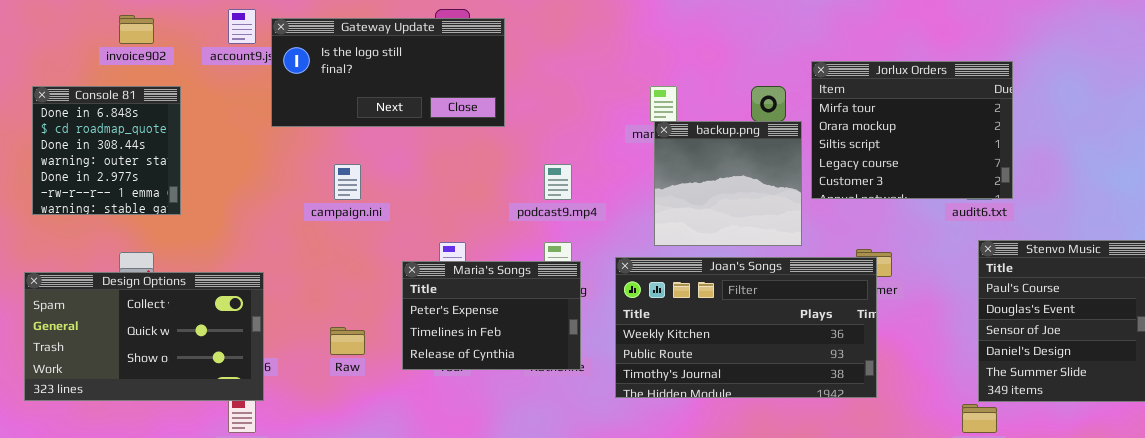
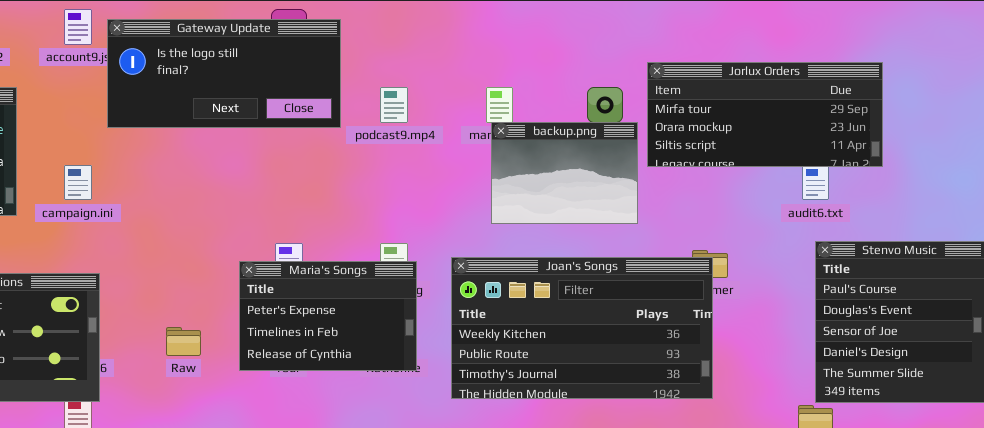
Jorlux Orders: [811,61,1013,199] -> [647,62,883,167], resized
backup.png: [654,121,802,246] -> [491,122,638,224], resized
campaign.ini: [334,164,361,200] -> [64,165,92,200], moved
podcast9.mp4: [544,164,572,200] -> [380,87,408,123], moved

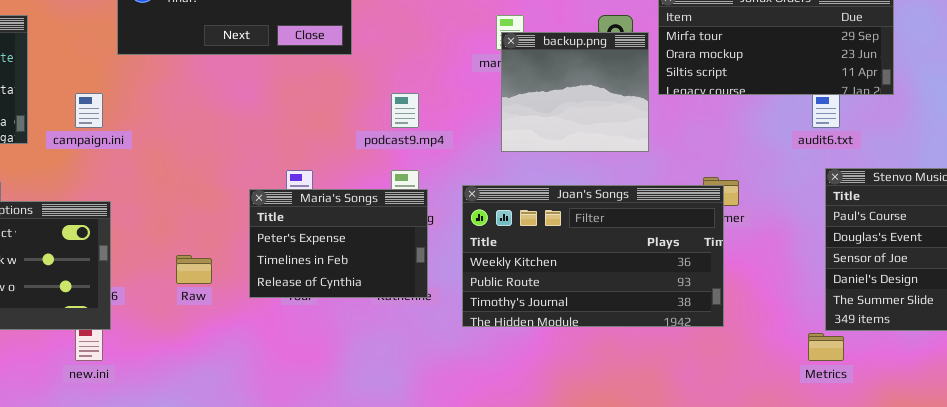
podcast9.mp4: [380,87,408,123] -> [391,93,419,128], moved
backup.png: [491,122,638,224] -> [501,32,649,152], resized

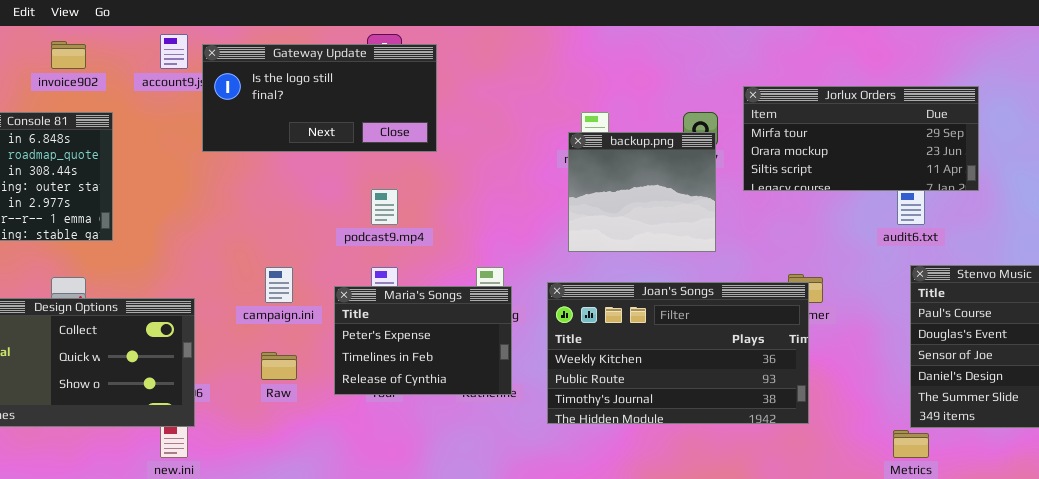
backup.png: [501,32,649,152] -> [568,132,716,252], moved
campaign.ini: [75,93,103,128] -> [265,267,293,303], moved
podcast9.mp4: [391,93,419,128] -> [371,189,398,225], moved

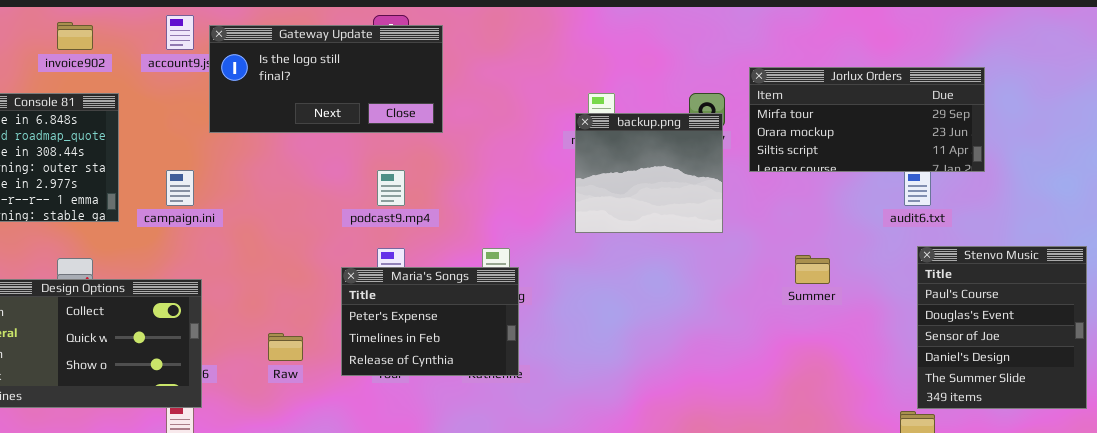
campaign.ini: [265,267,293,303] -> [166,170,194,206], moved
Joan's Songs: [547,282,809,424] -> none, closed

